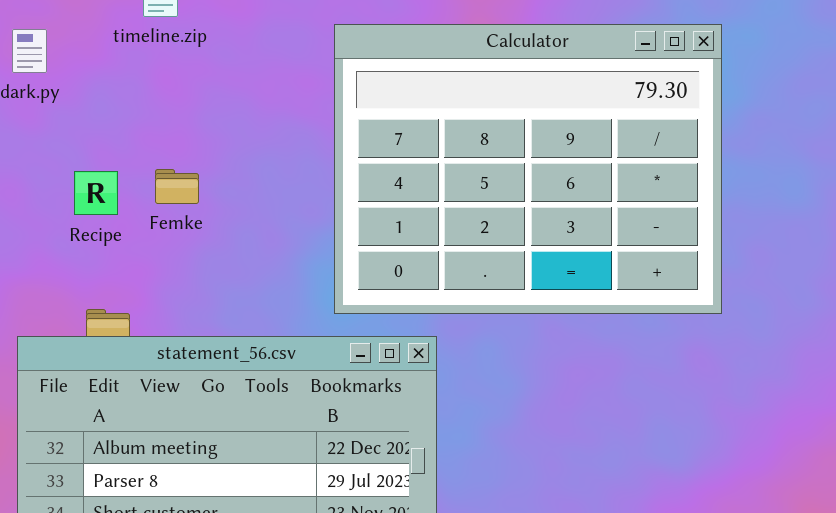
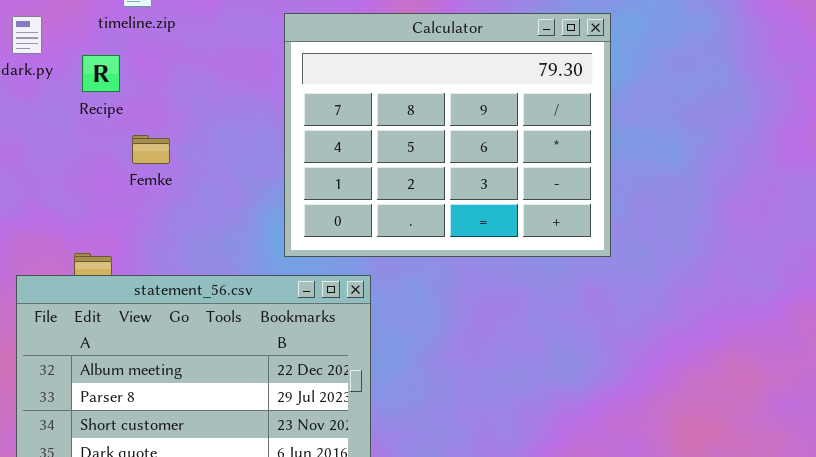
Recipe: [74,171,118,215] -> [82,55,120,92], moved

